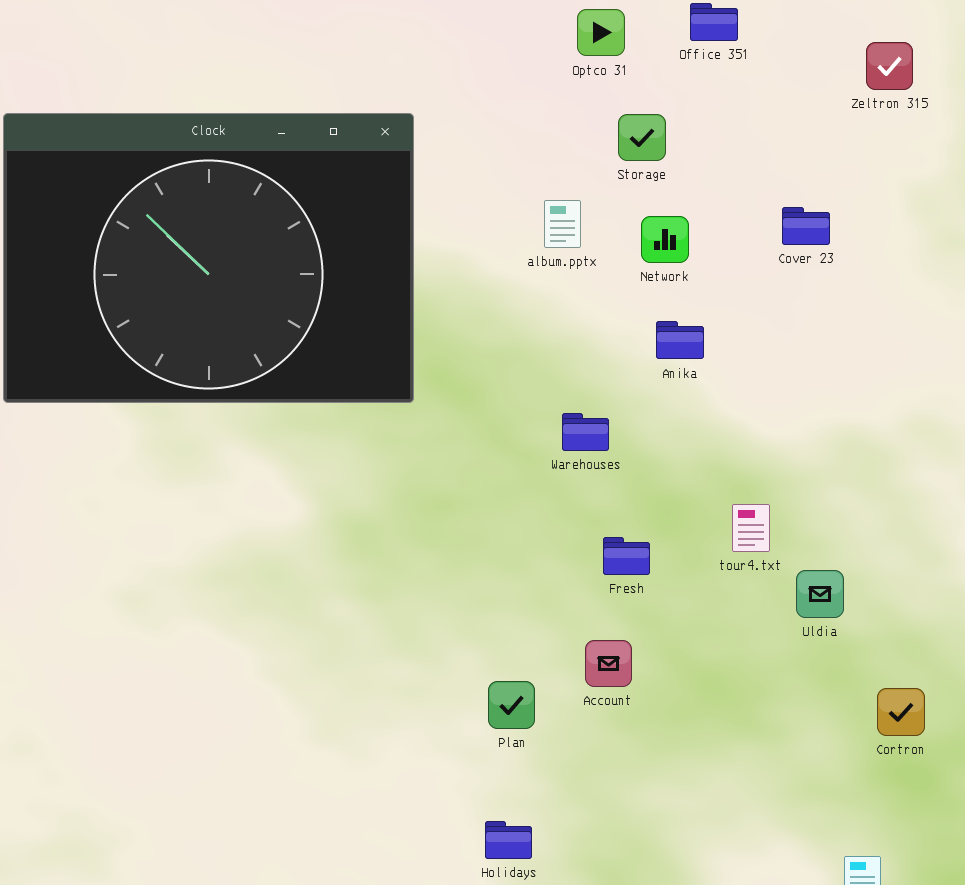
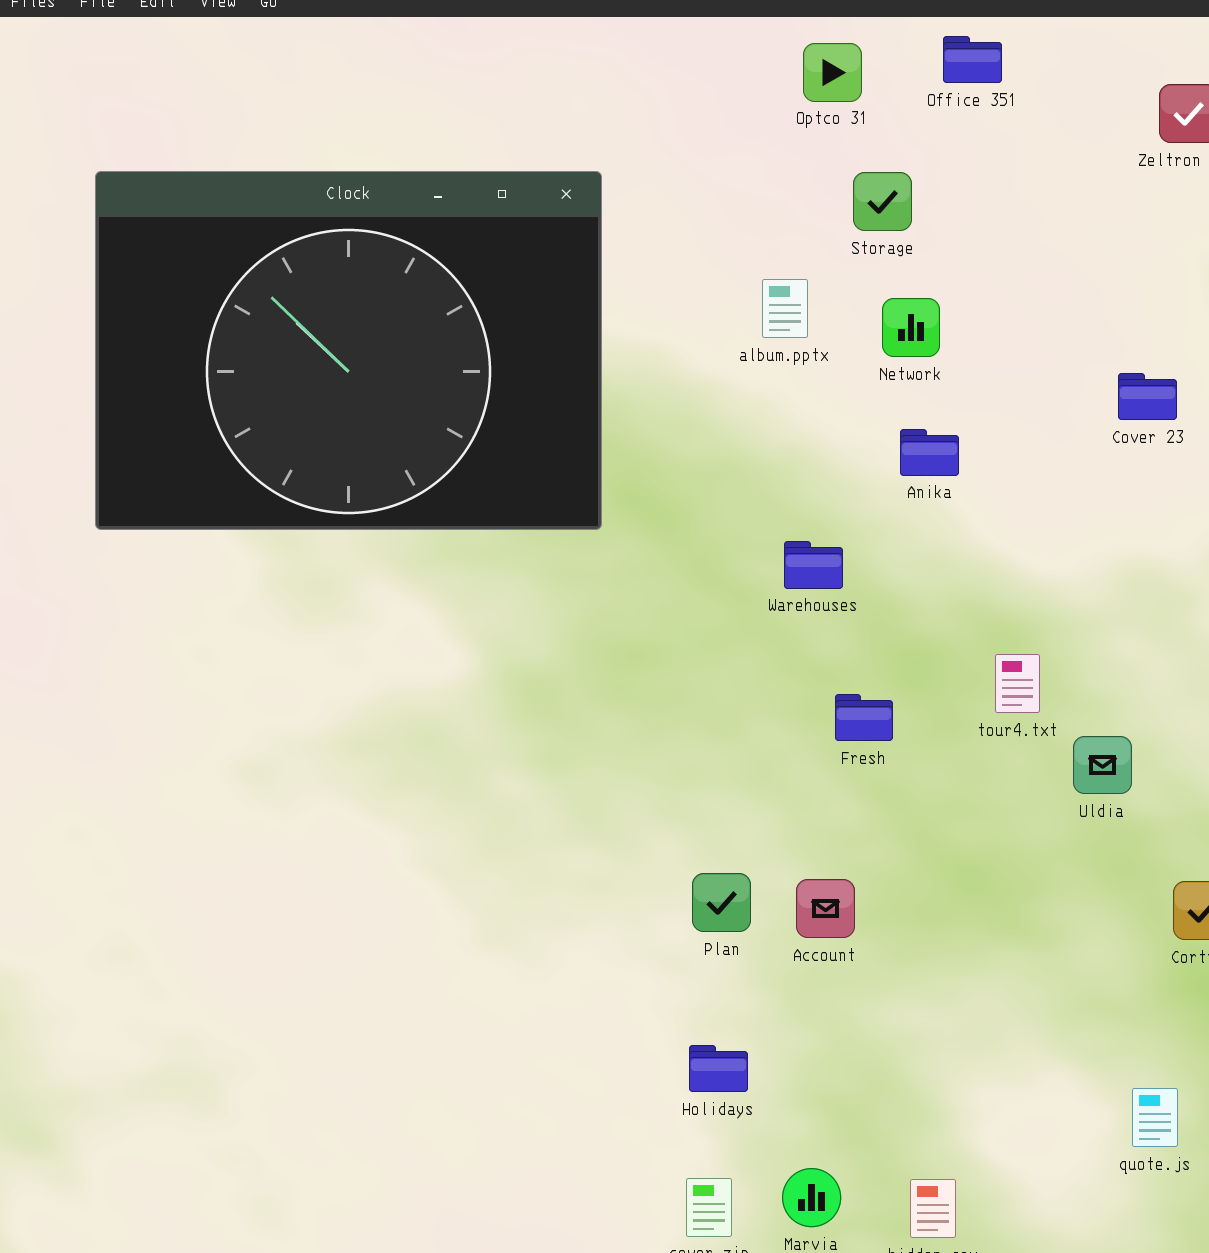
Cover 23: [782,207,830,245] -> [1118,373,1177,420], moved
Account: [585,640,632,687] -> [796,879,855,938], moved

